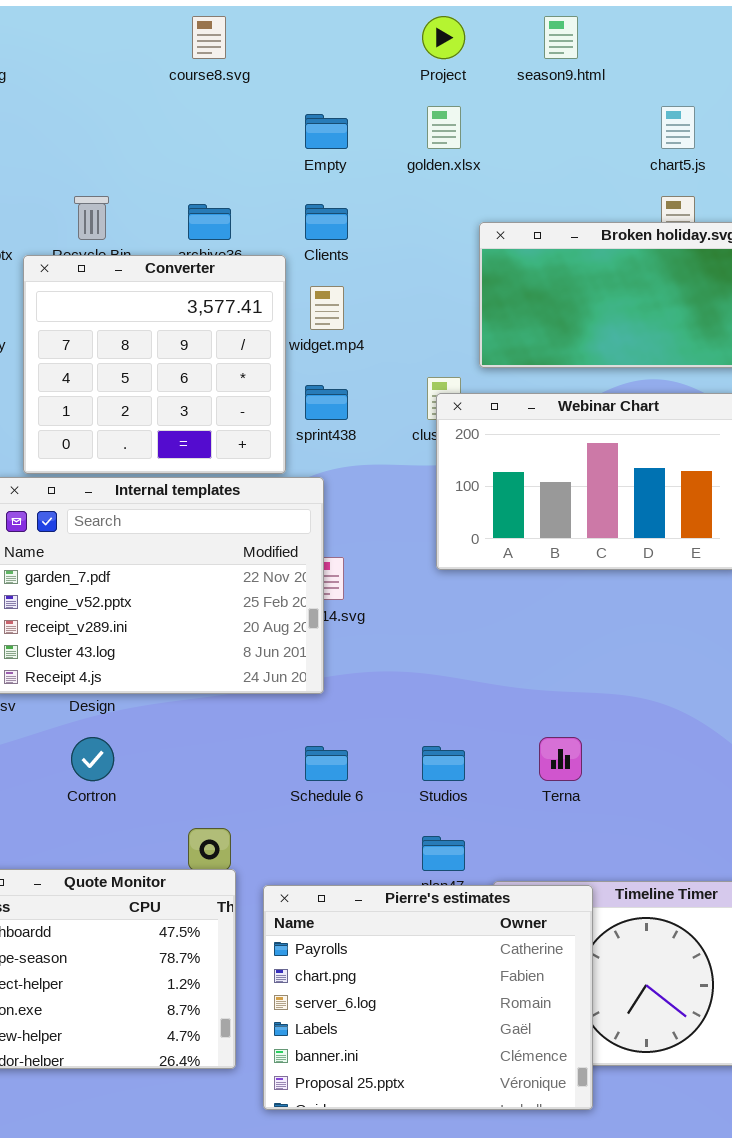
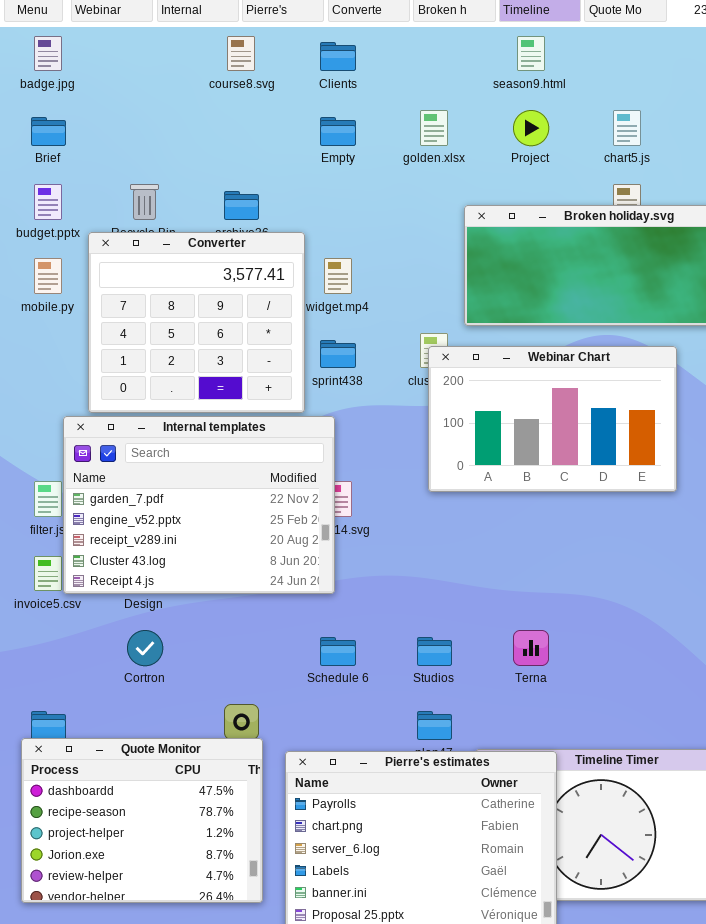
Project: [422,16,465,59] -> [513,110,549,146], moved
Clients: [305,204,348,240] -> [320,42,356,71], moved

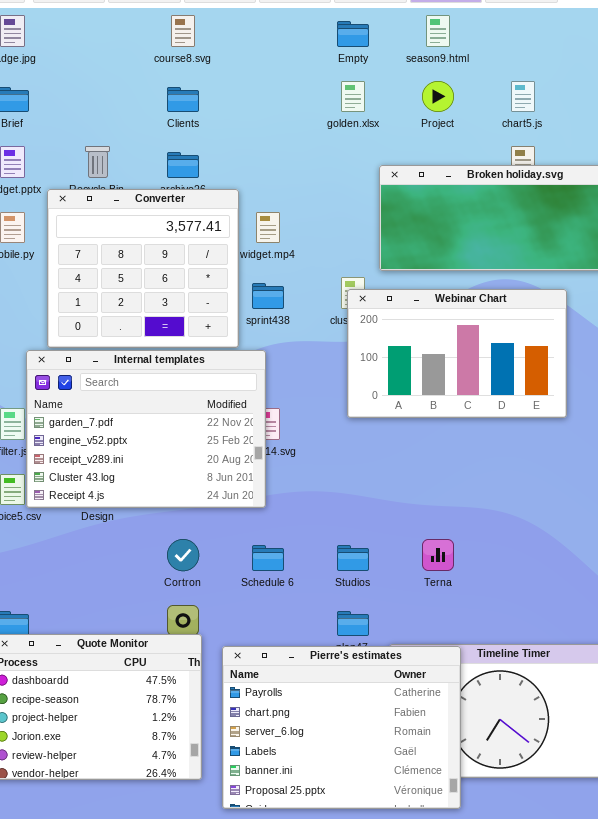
Clients: [320,42,356,71] -> [167,87,199,112], moved
Empty: [320,117,356,146] -> [337,21,369,47], moved
Cortron: [127,630,163,666] -> [167,539,199,571], moved

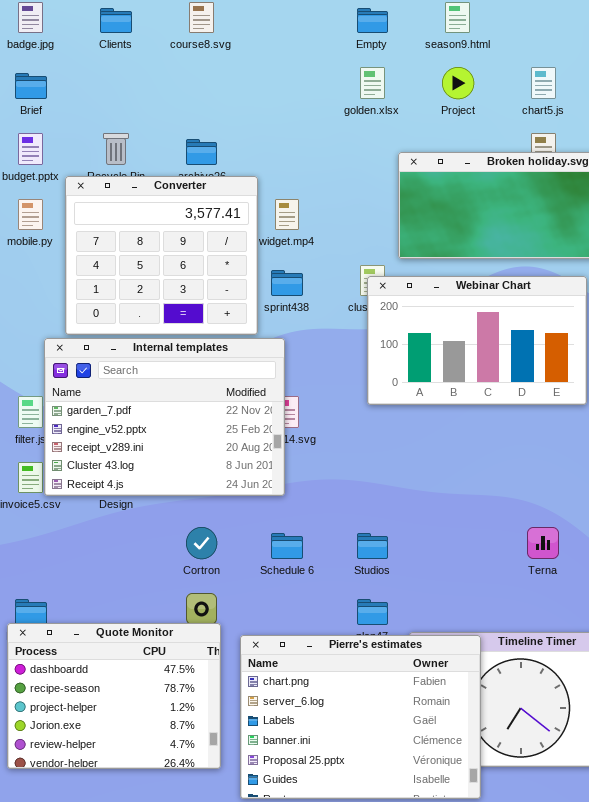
Clients: [167,87,199,112] -> [100,8,132,33], moved
Terna: [422,539,454,571] -> [527,527,559,559], moved
Pierre's estimates: [222,646,461,809] -> [240,635,481,799], scrolled down 1 row

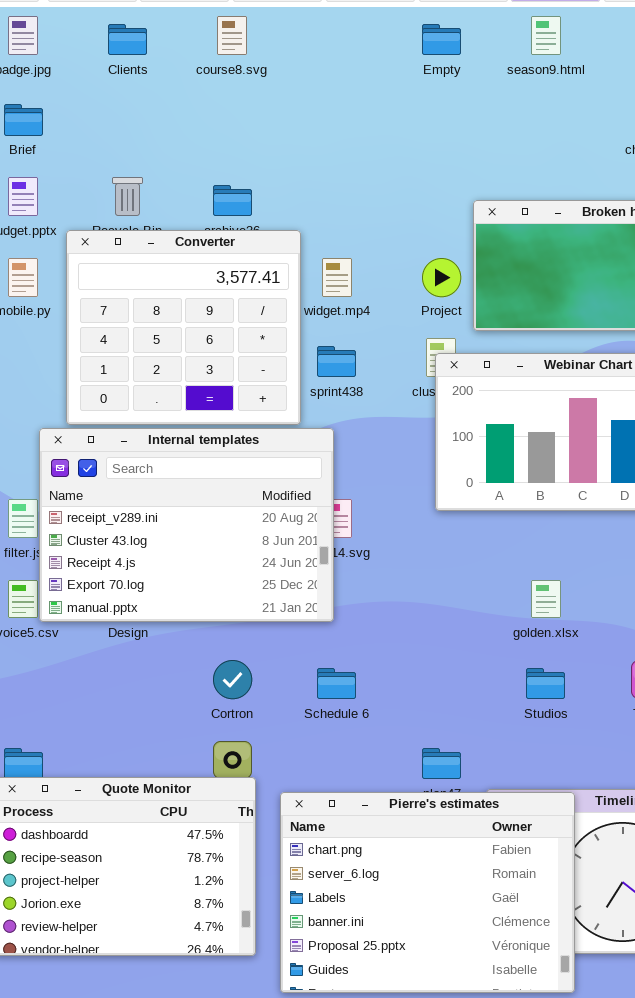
golden.xlsx: [360,67,385,99] -> [531,580,561,618], moved
Project: [442,67,474,99] -> [422,258,461,297], moved
Internal templates: [44,338,285,496] -> [39,428,334,622], scrolled down 2 rows
Studios: [357,533,388,559] -> [526,668,565,699], moved

